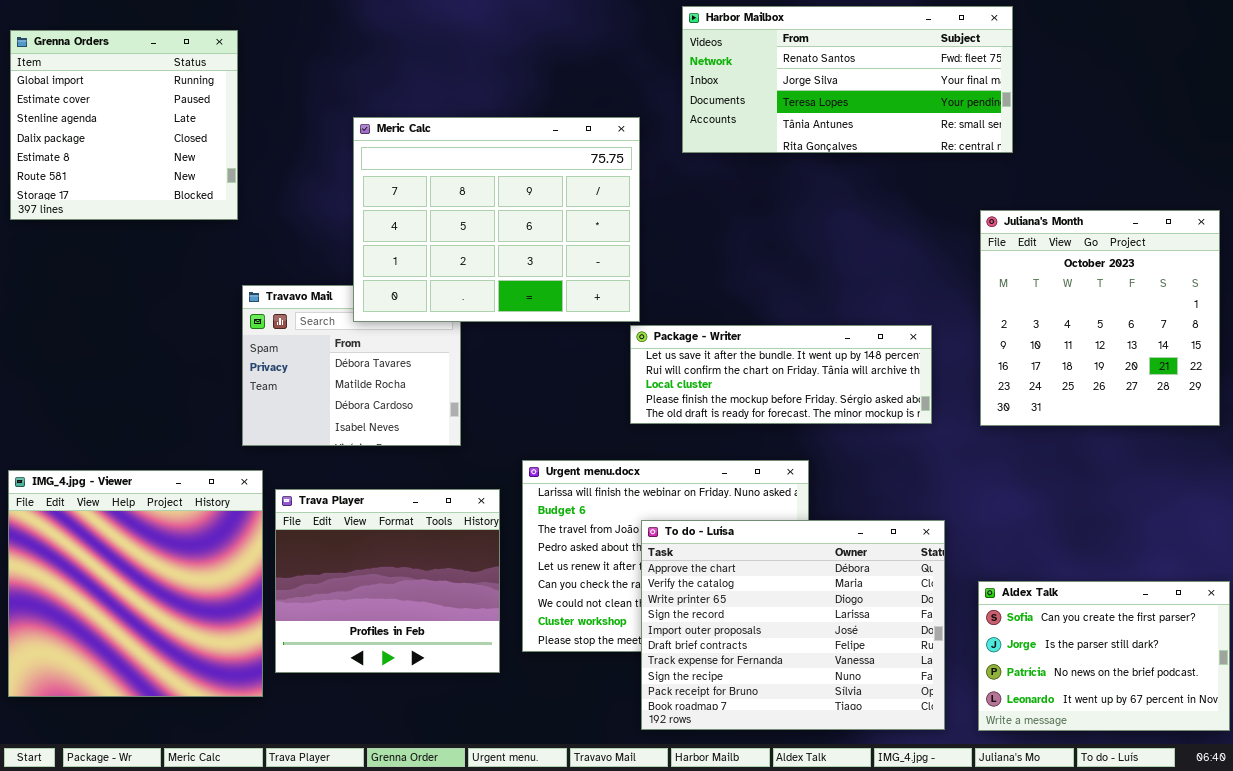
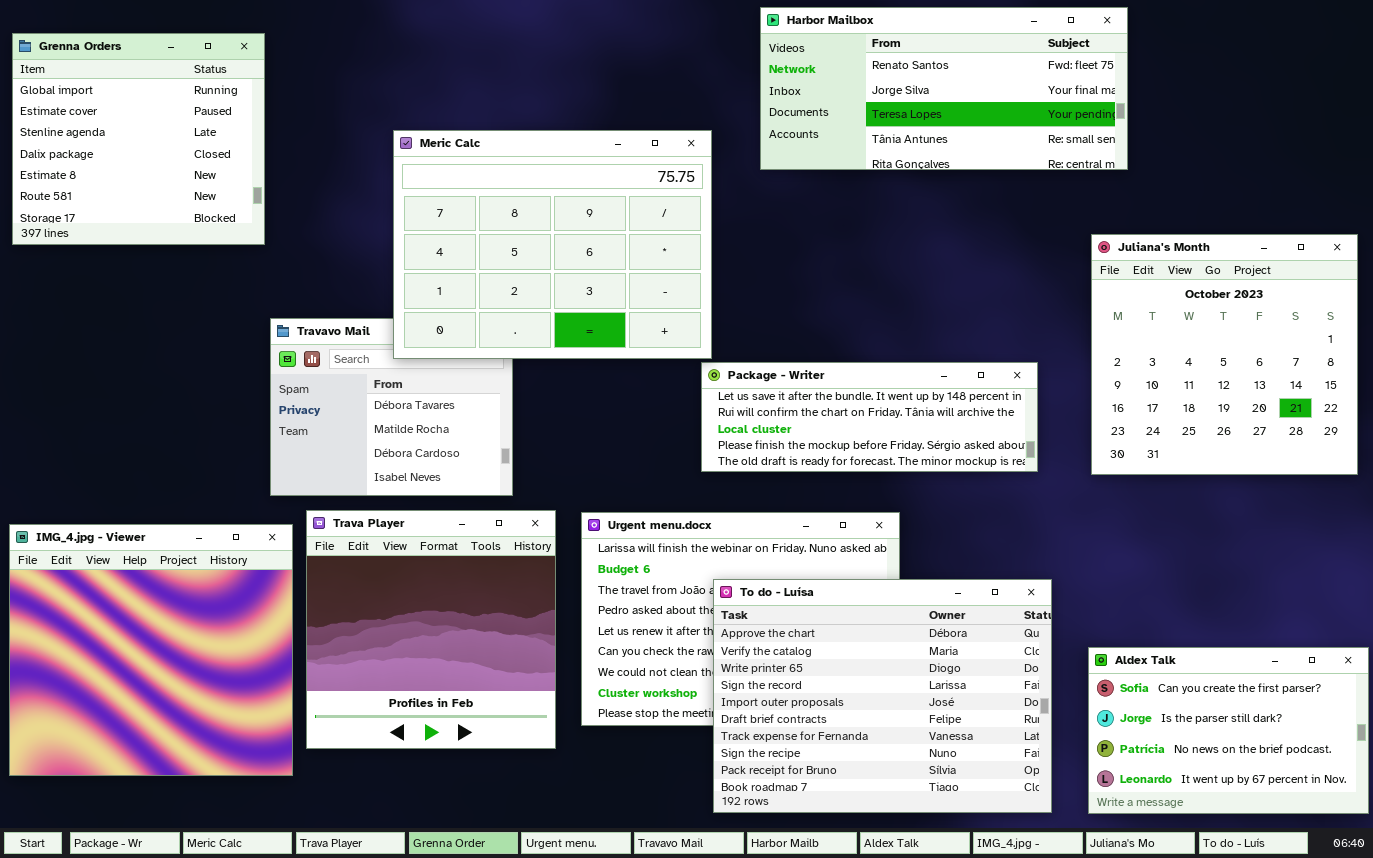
Trava Player: [275,489,500,673] -> [306,510,556,749], resized

